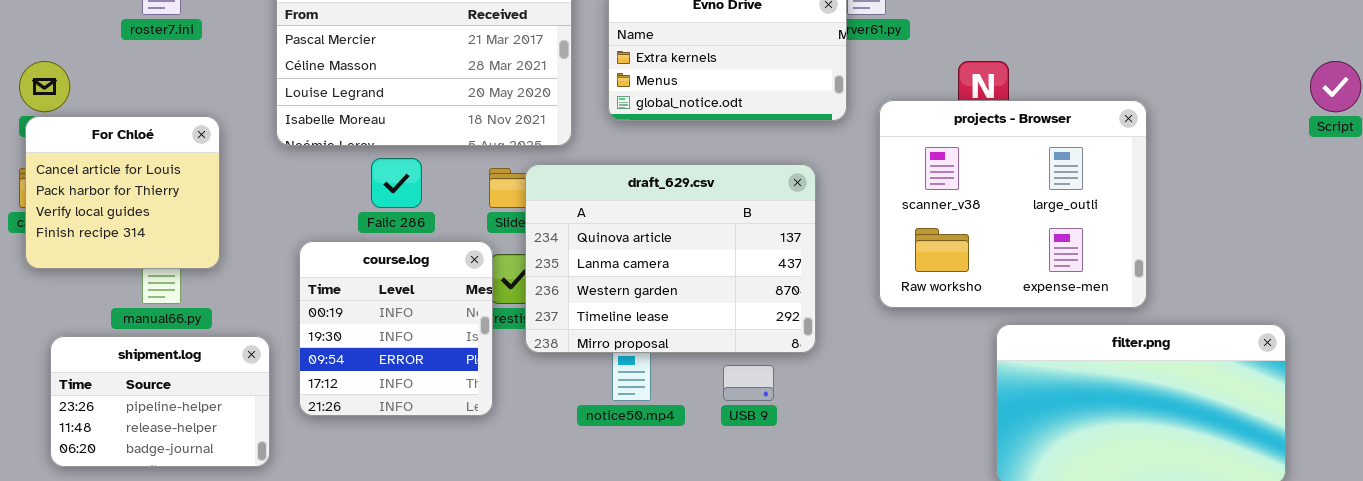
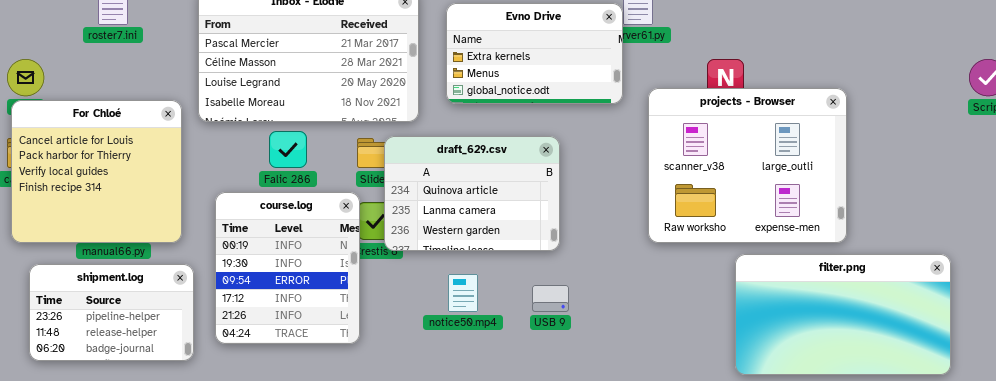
For Chloé: [25,116,220,269] -> [11,100,182,243], resized
draft_629.csv: [525,164,816,353] -> [384,136,560,251], resized
course.log: [299,241,493,416] -> [215,192,360,344], resized

